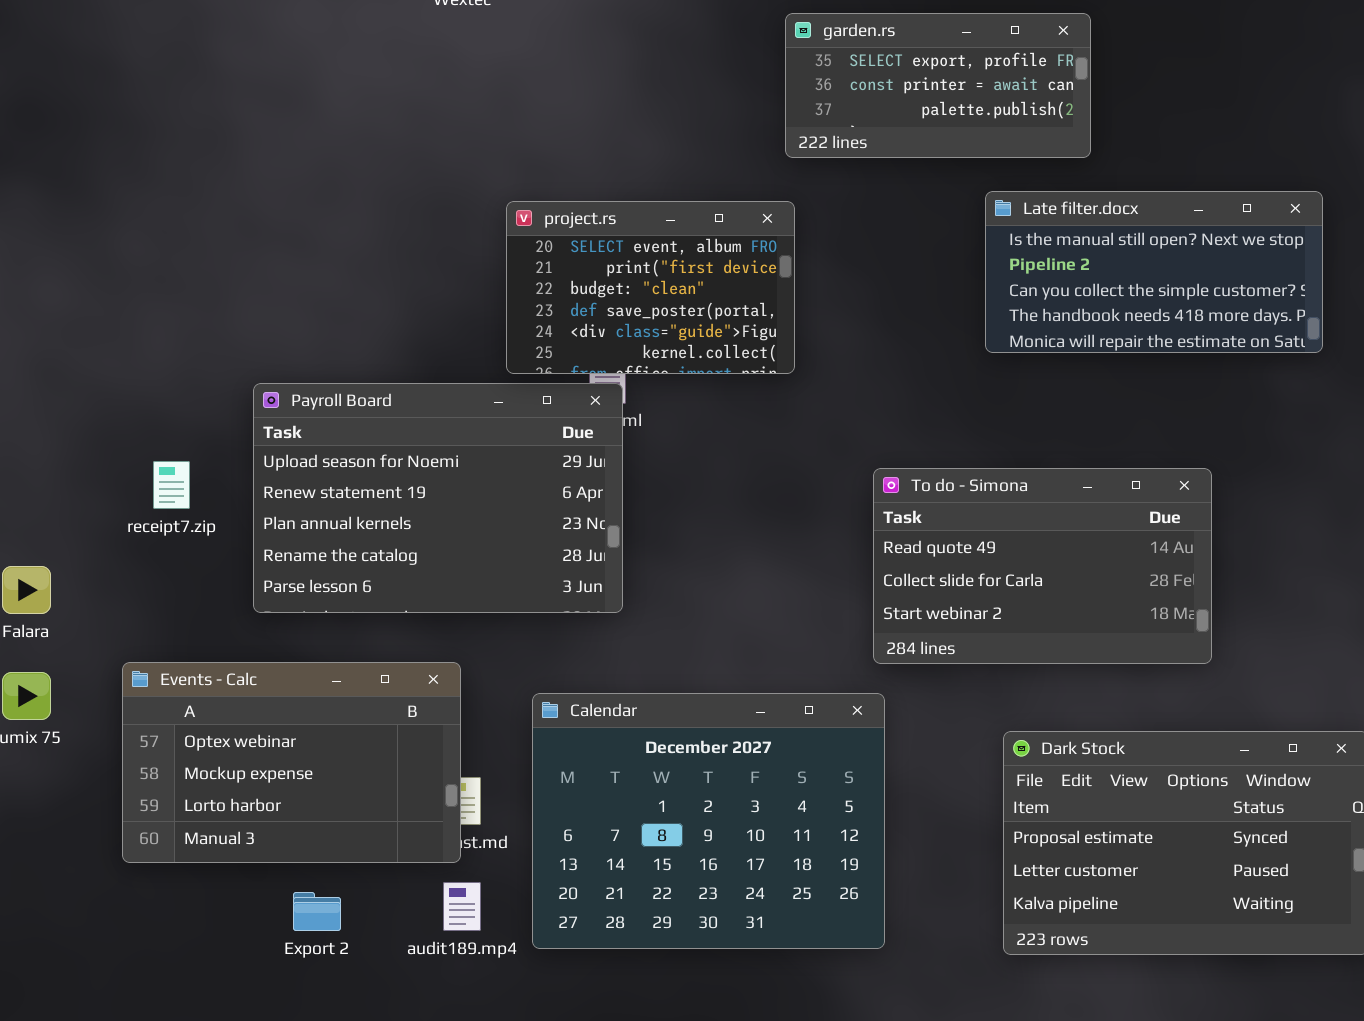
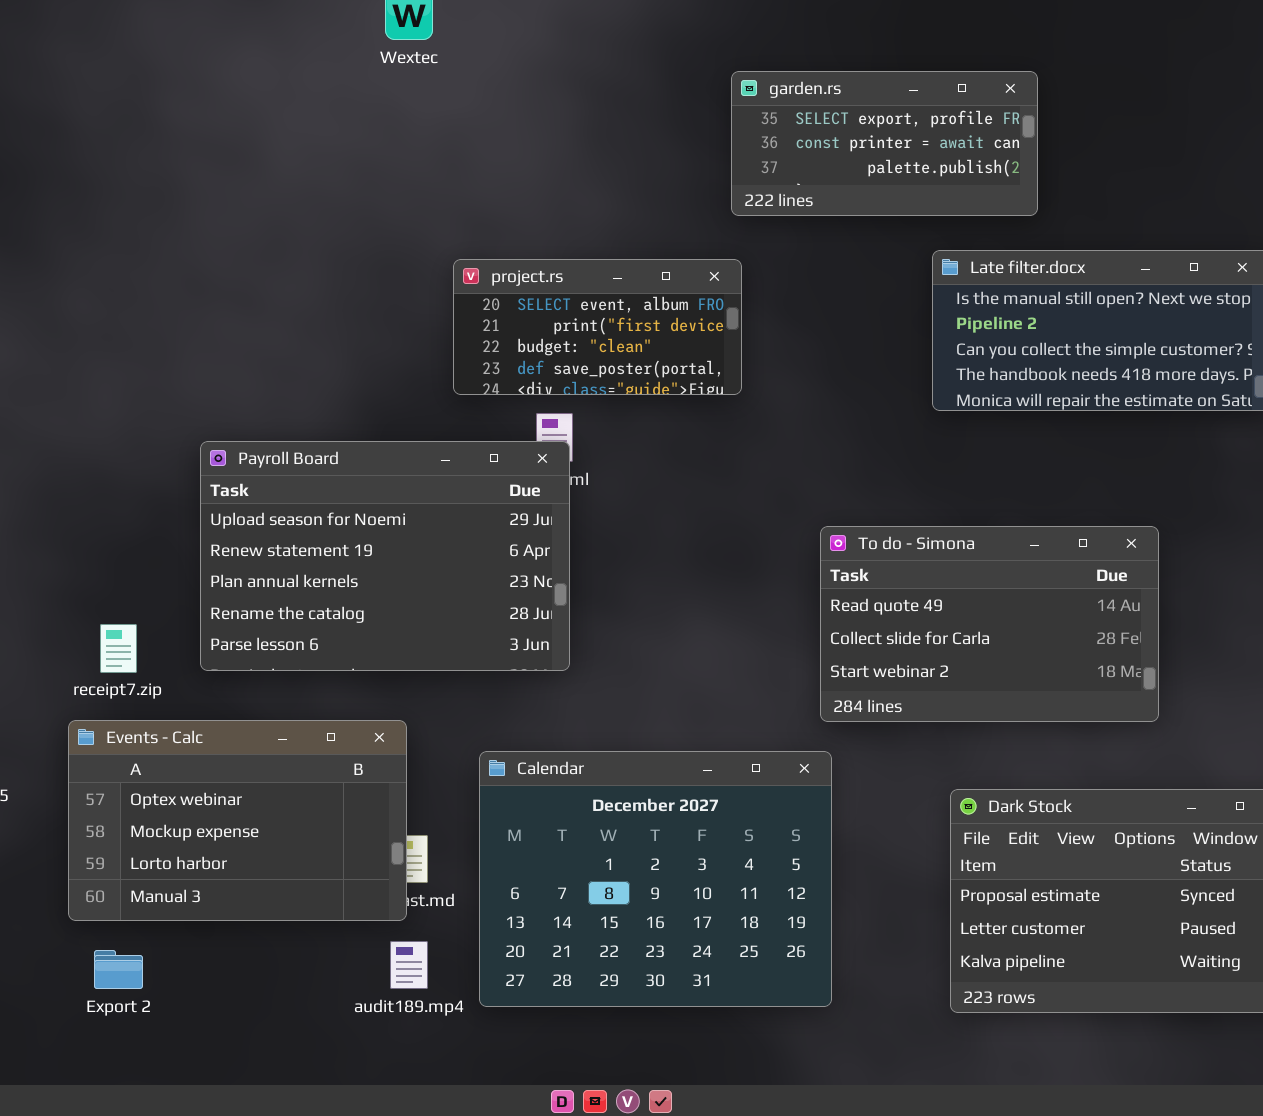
project.rs: [506,201,795,374] -> [453,259,742,395], resized
receipt7.zip: [153,461,190,509] -> [100,624,137,673], moved
Export 2: [293,892,341,931] -> [94,950,143,989], moved

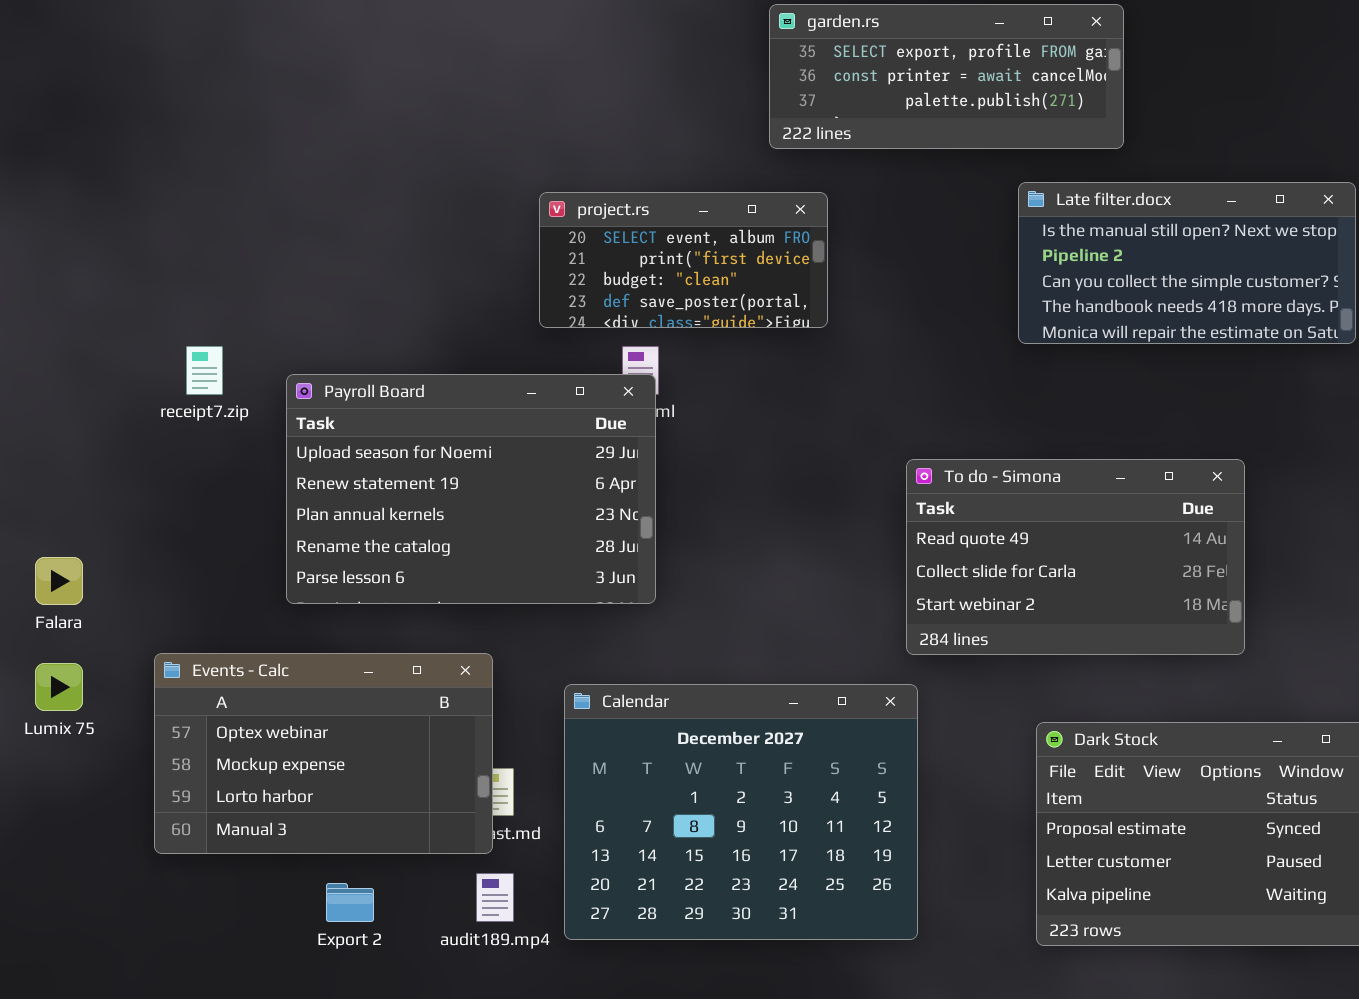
garden.rs: [731,71,1038,216] -> [769,4,1124,149], resized
receipt7.zip: [100,624,137,673] -> [186,346,223,395], moved
Export 2: [94,950,143,989] -> [326,883,374,922], moved

